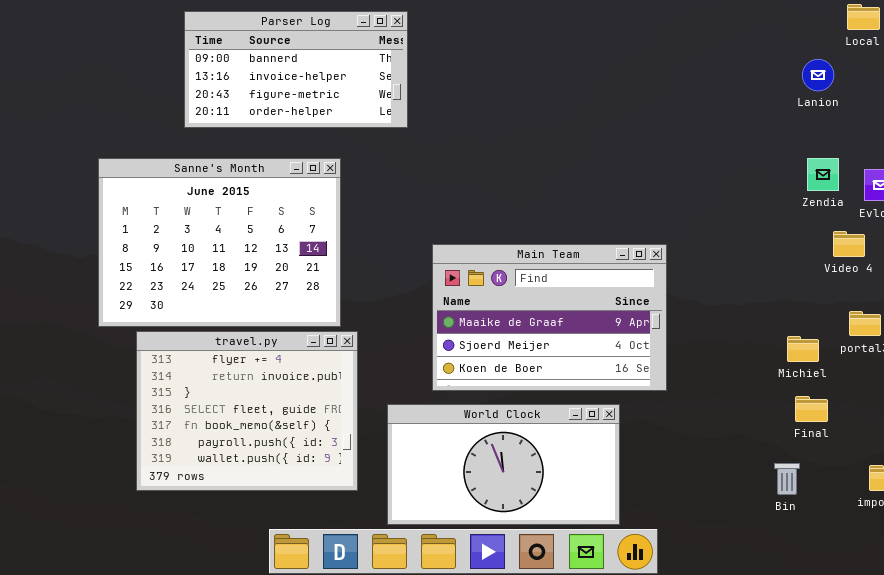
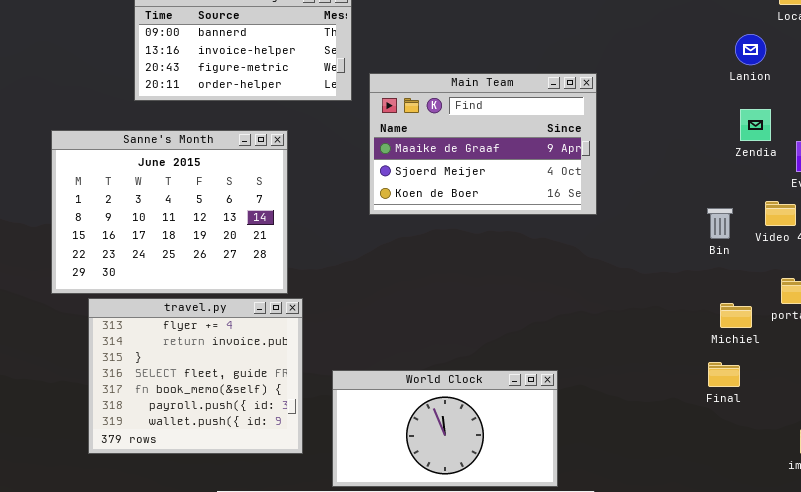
Zendia: [807,158,839,191] -> [740,109,771,141], moved
Main Team: [432,244,667,391] -> [369,73,597,215], moved
Final: [795,396,828,422] -> [708,362,740,387], moved
Bin: [774,463,800,495] -> [707,208,733,239], moved

